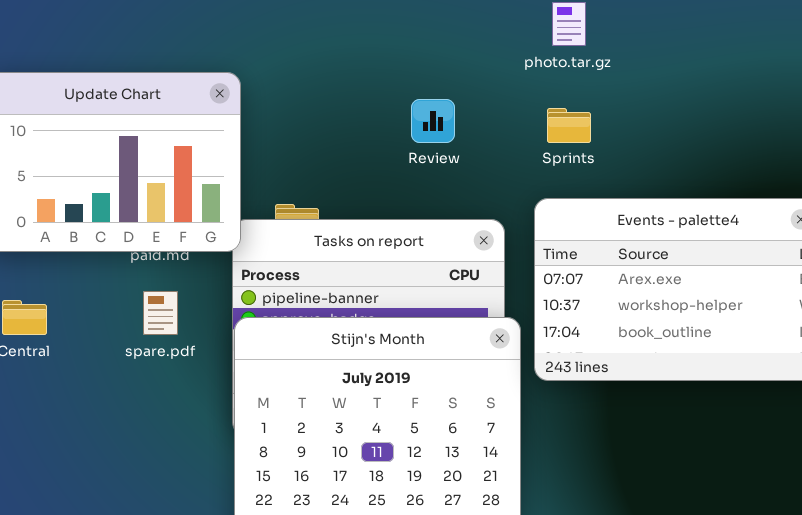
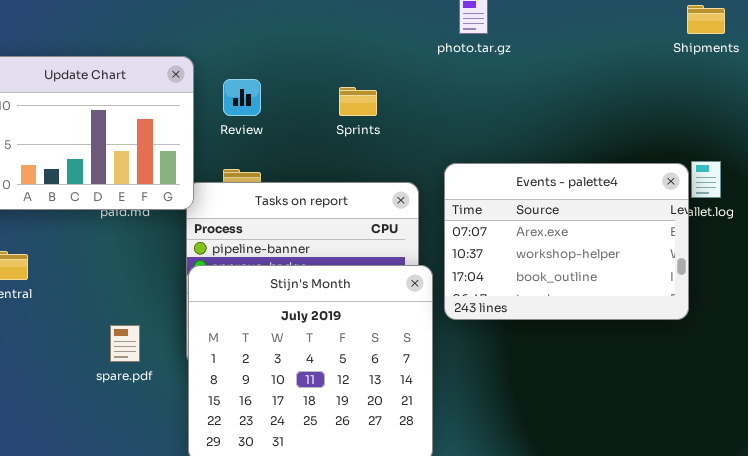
Review: [411,99,455,143] -> [223,79,261,116], moved
Sprints: [547,108,591,143] -> [339,87,377,116], moved
spare.pdf: [143,291,178,335] -> [110,325,140,362], moved

